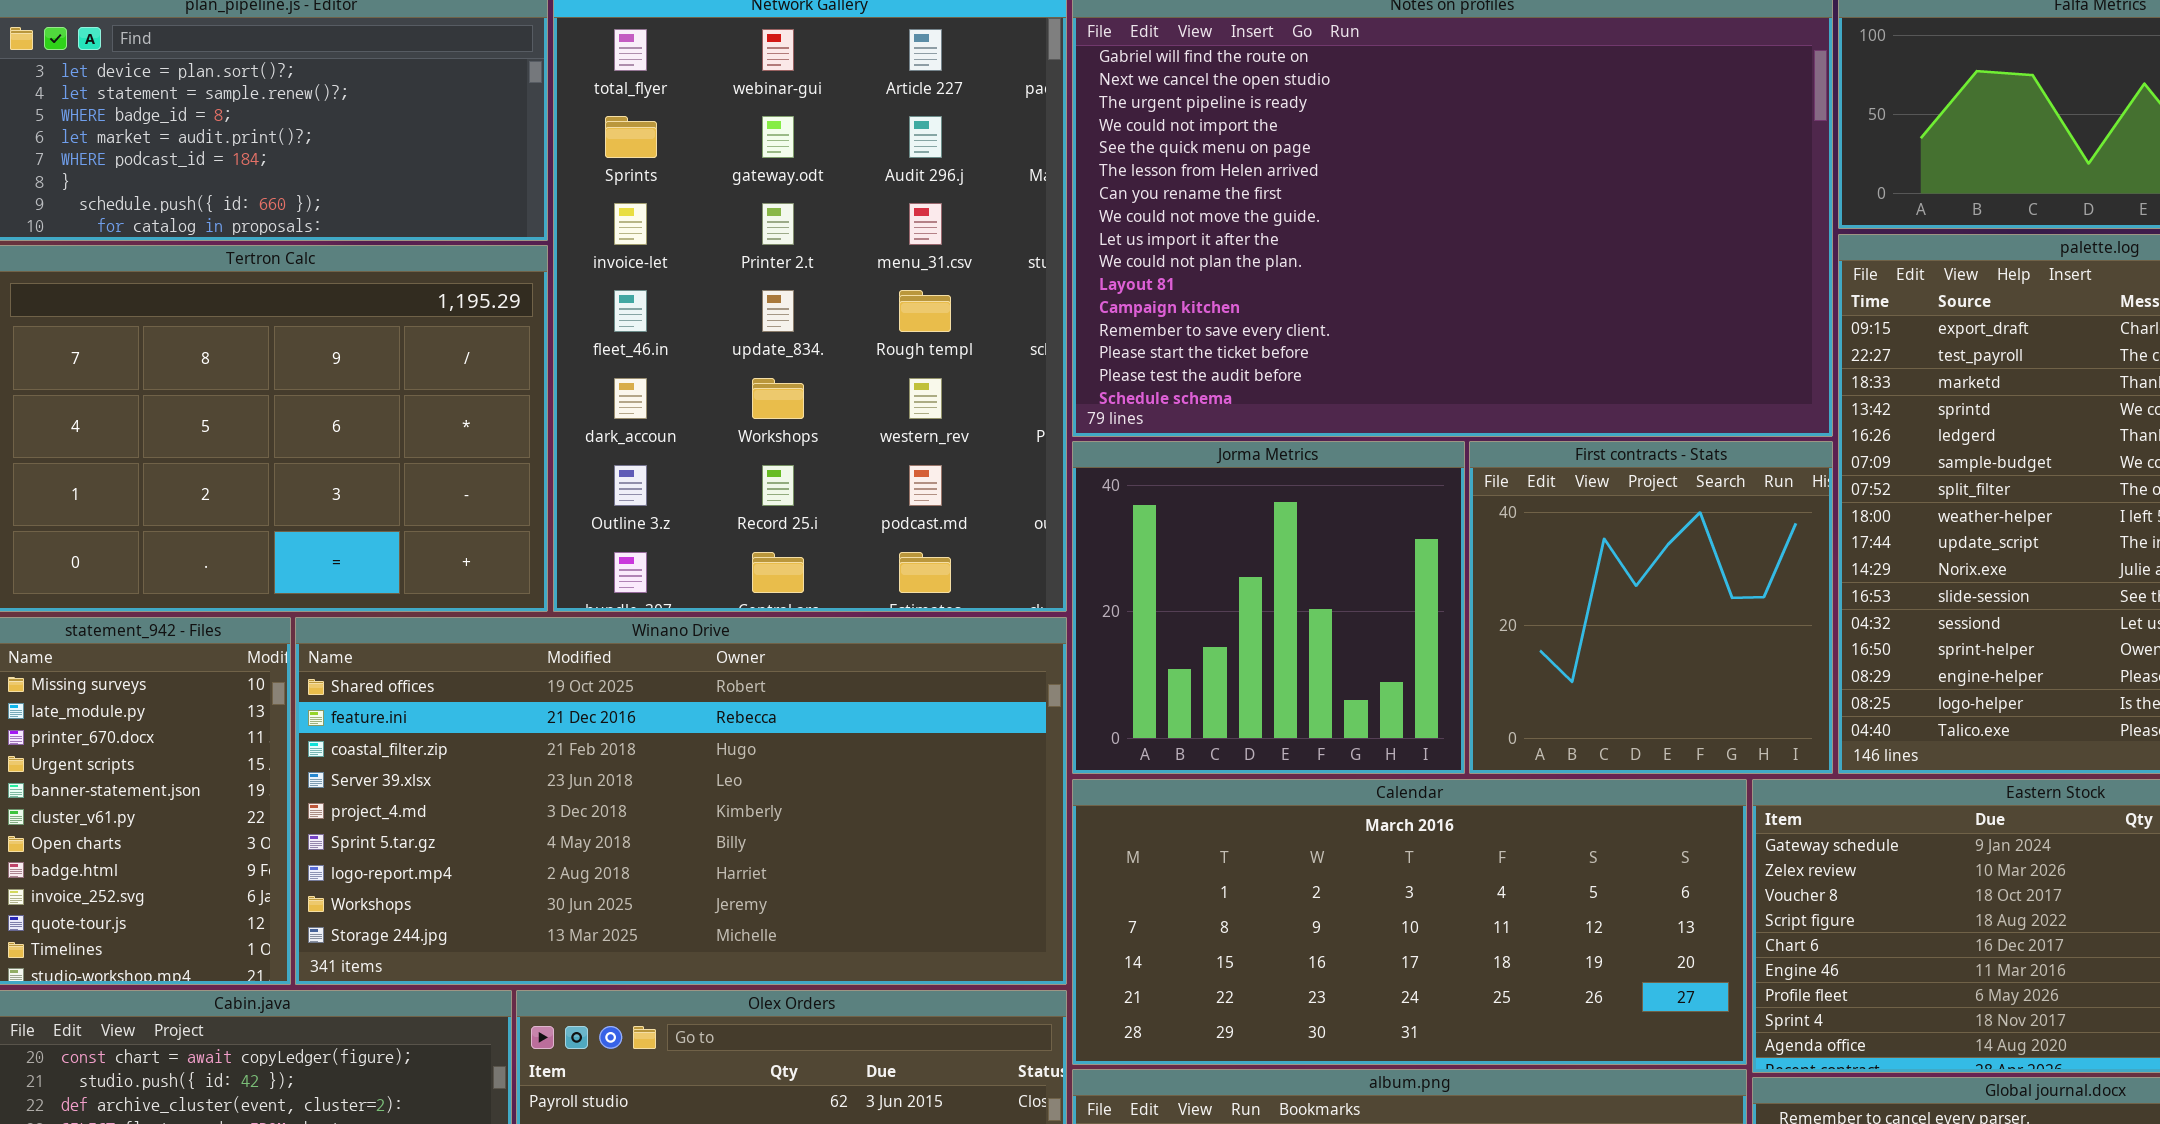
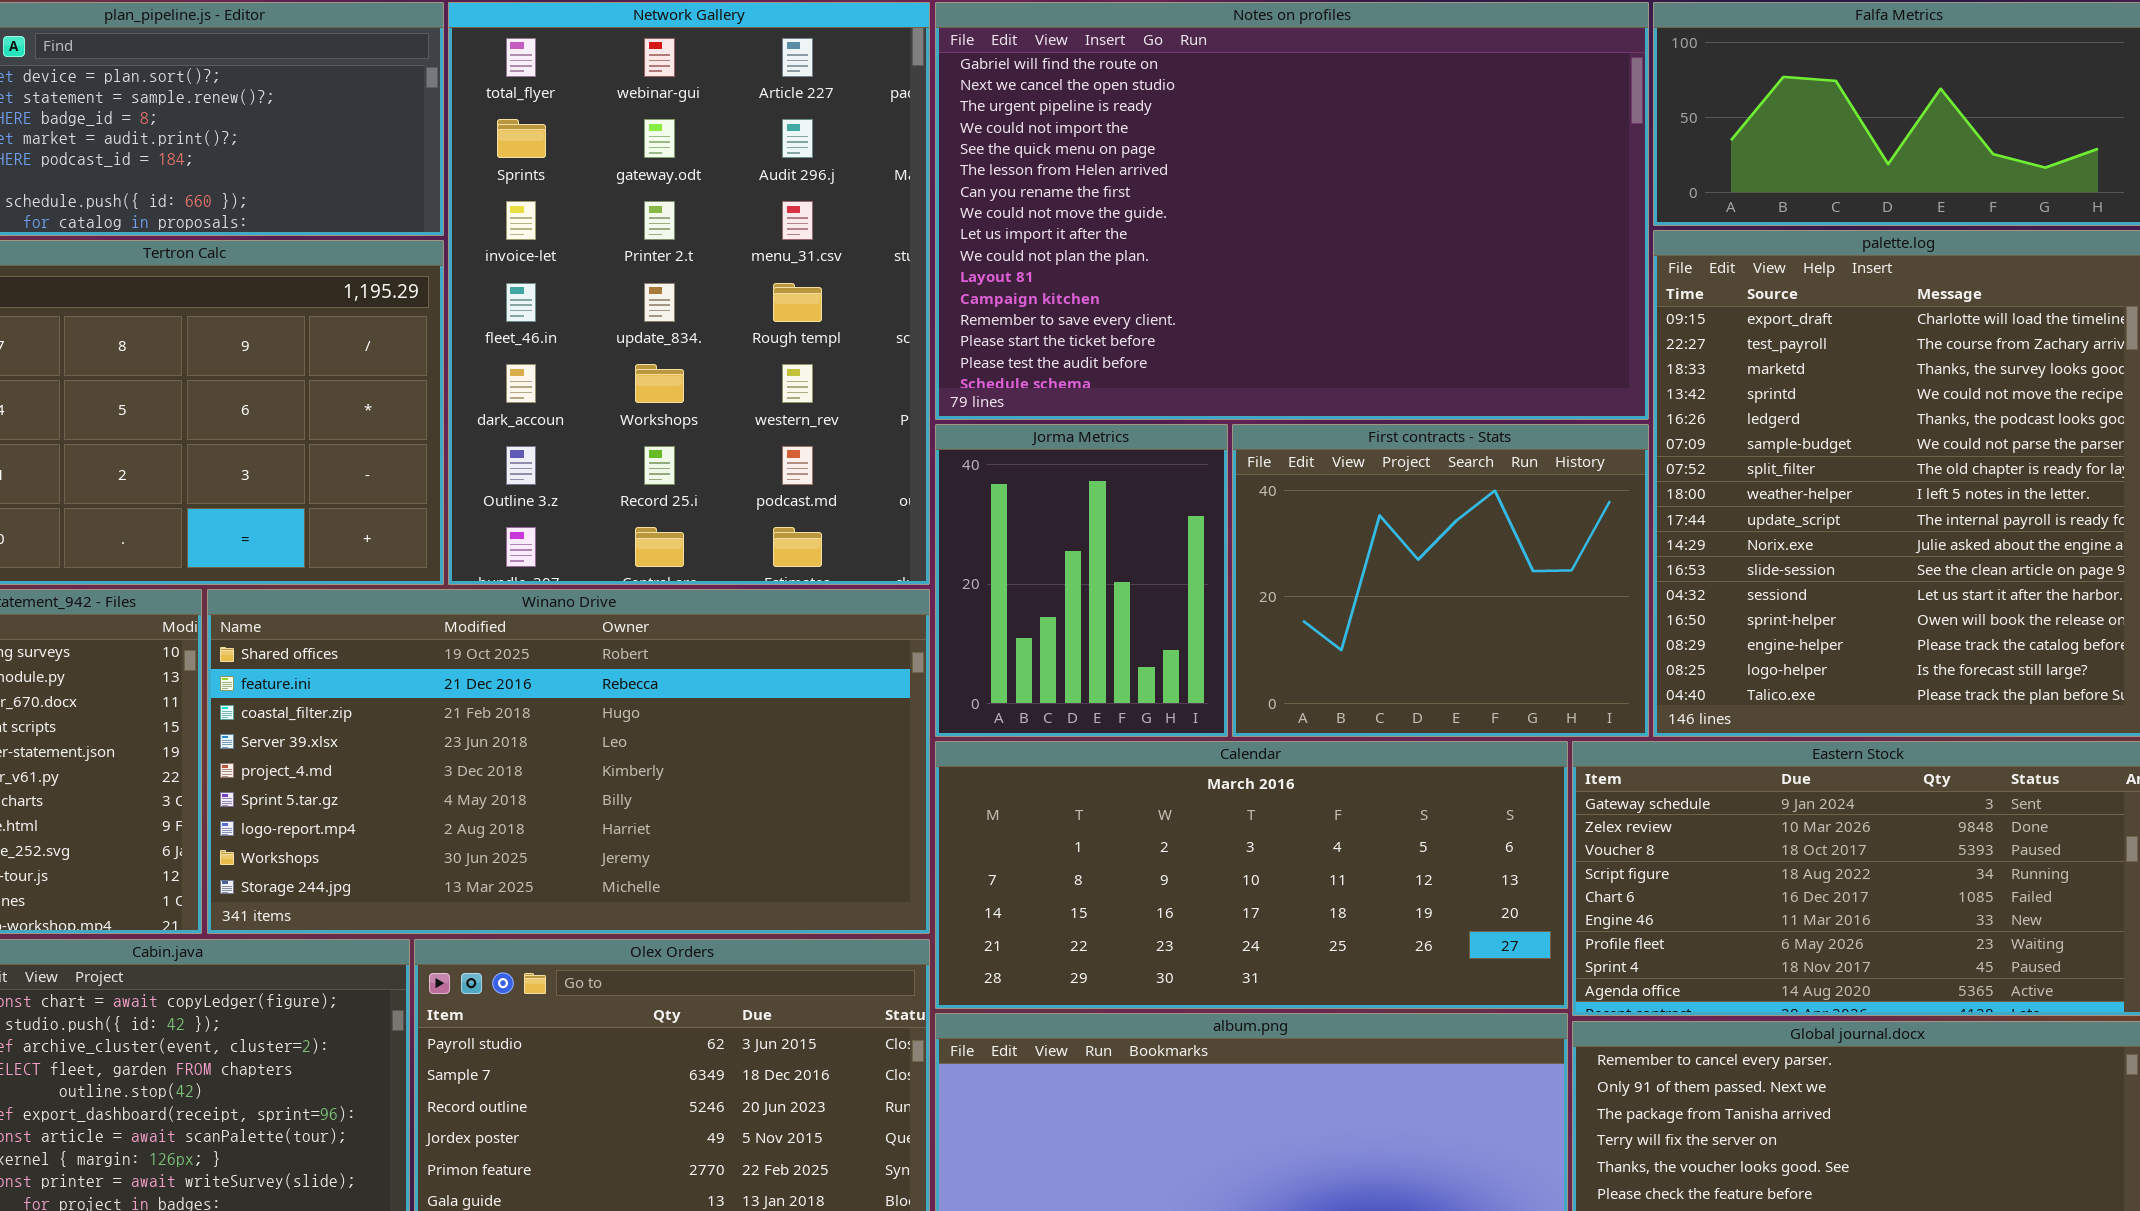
Jorma Metrics: [1072,441,1465,774] -> [935,424,1228,737], resized
First contracts - Stats: [1469,441,1833,774] -> [1232,424,1649,737], resized

